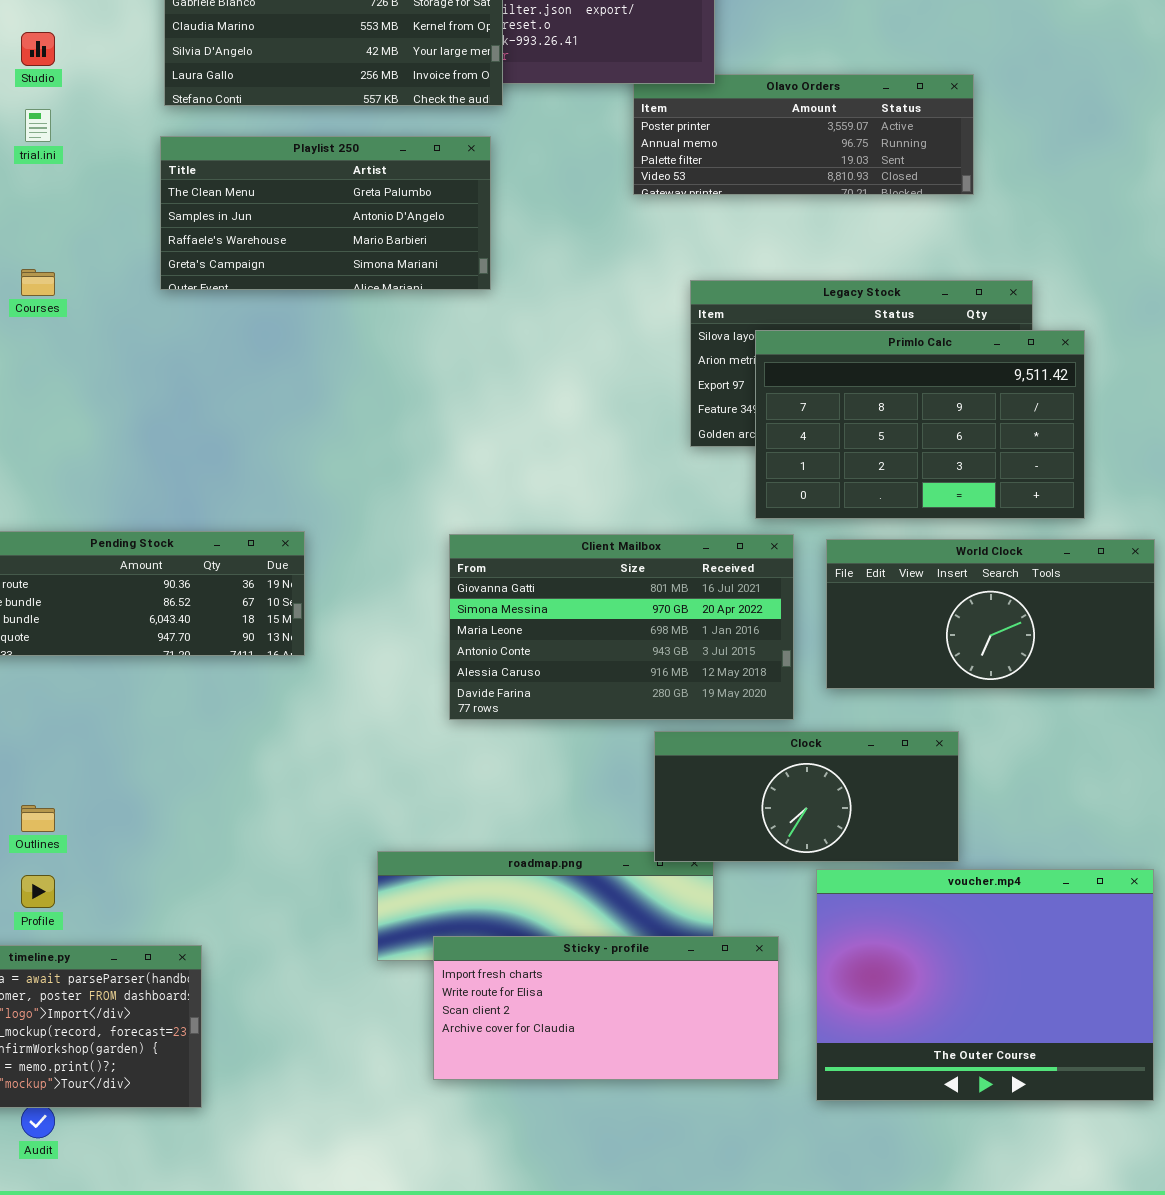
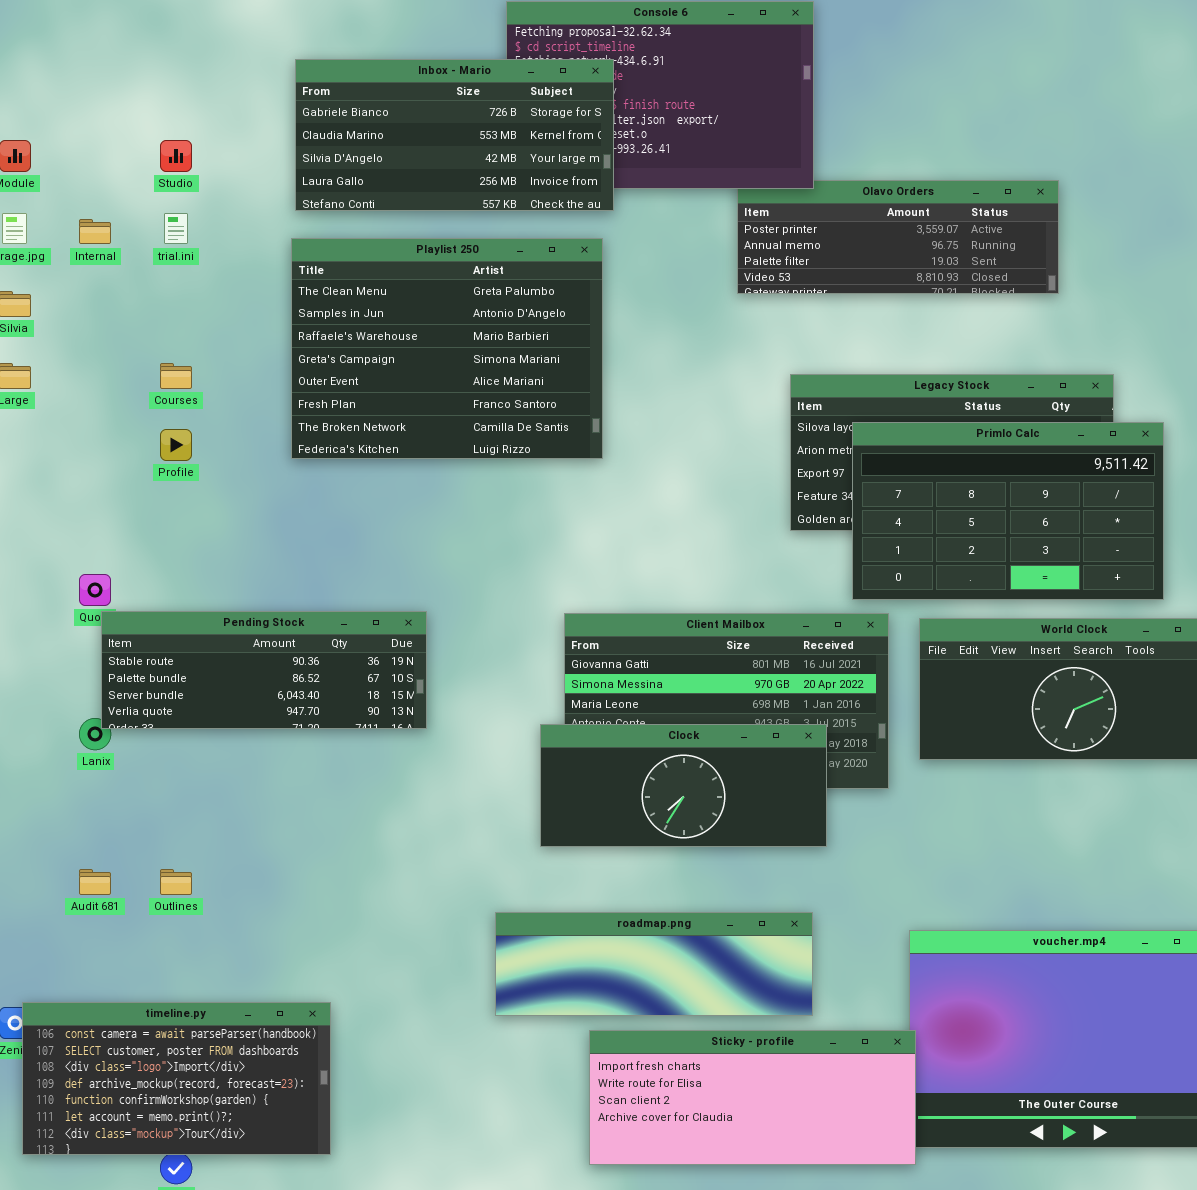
Playlist 250: [160,136,491,290] -> [291,238,603,459], resized
Clock: [654,731,959,862] -> [540,724,827,847], moved
Profile: [21,875,55,908] -> [160,429,192,461], moved
Sticky - profile: [433,936,779,1080] -> [589,1030,916,1165], moved

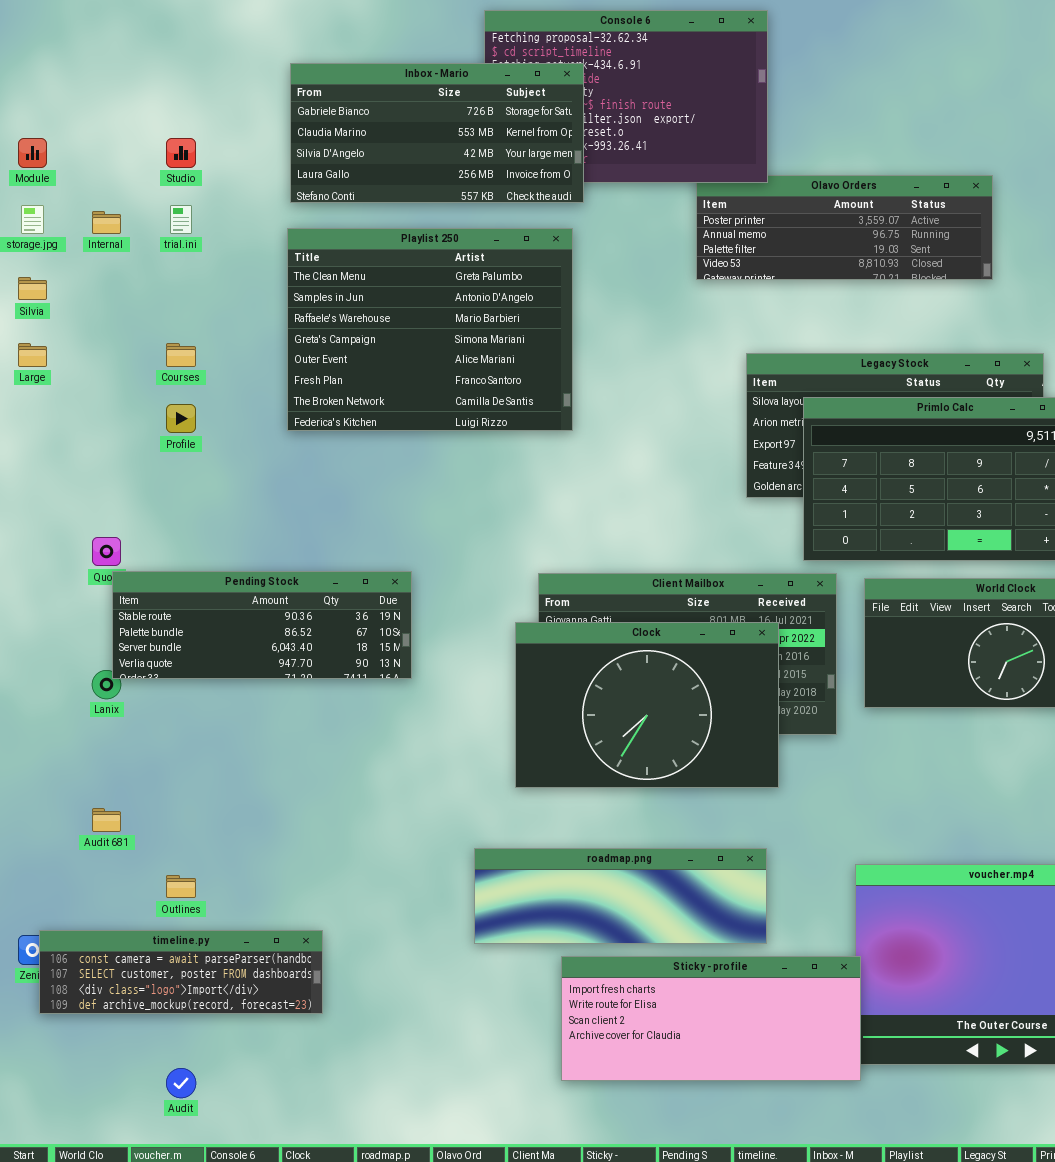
Clock: [540,724,827,847] -> [515,622,779,788], resized
Outlines: [160,869,192,895] -> [166,875,196,898], moved
timeline.py: [22,1002,331,1155] -> [39,930,323,1014], resized

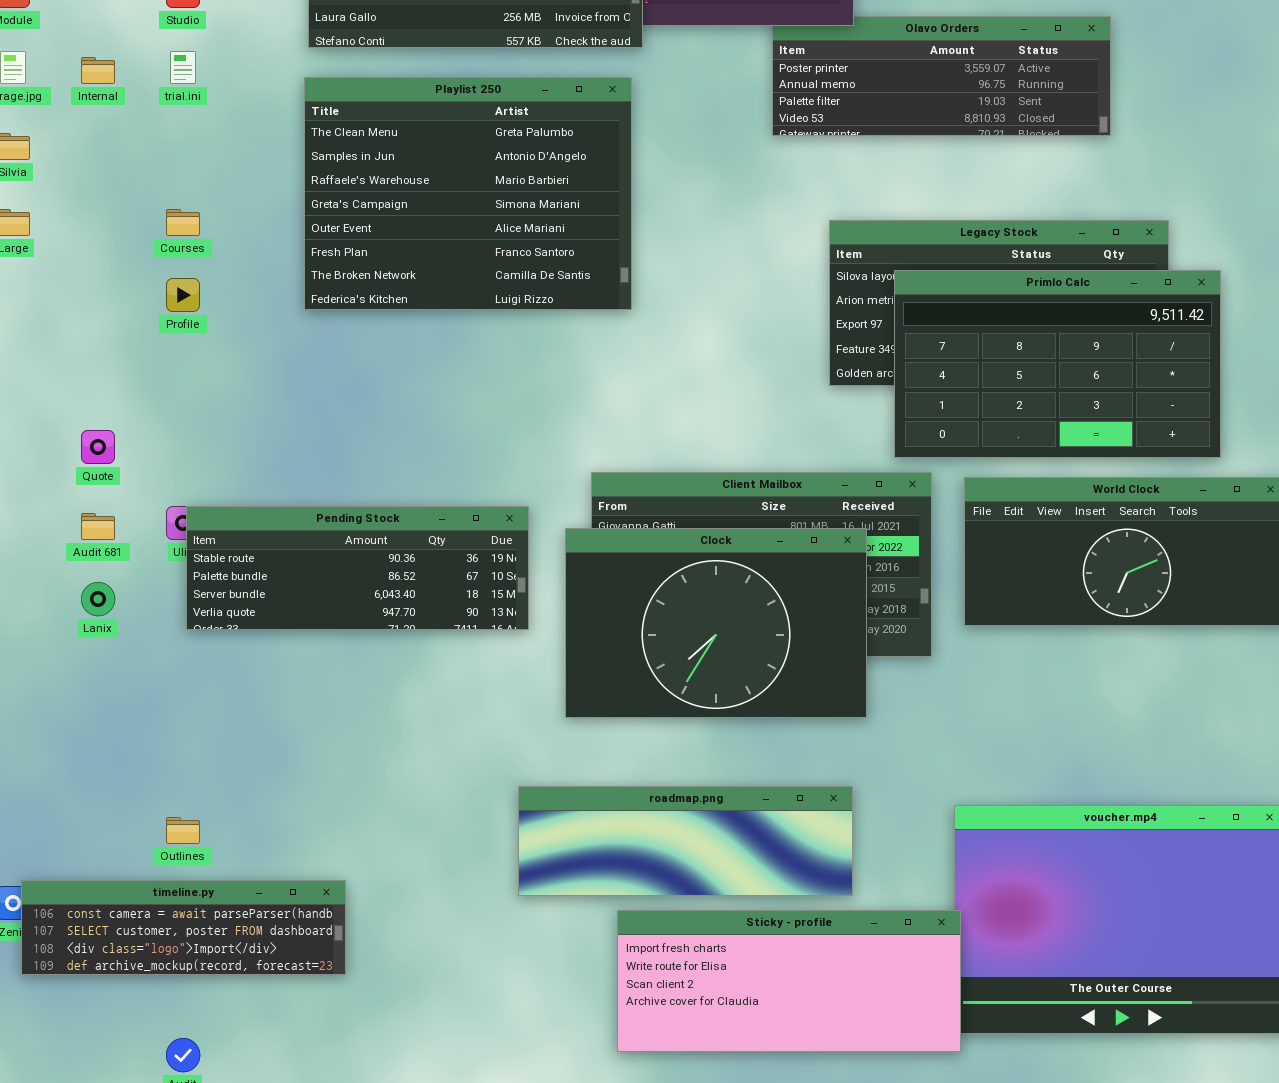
Pending Stock: [112,571,412,679] -> [186,506,529,630], moved
Audit 681: [92,808,121,832] -> [81,513,115,540], moved

